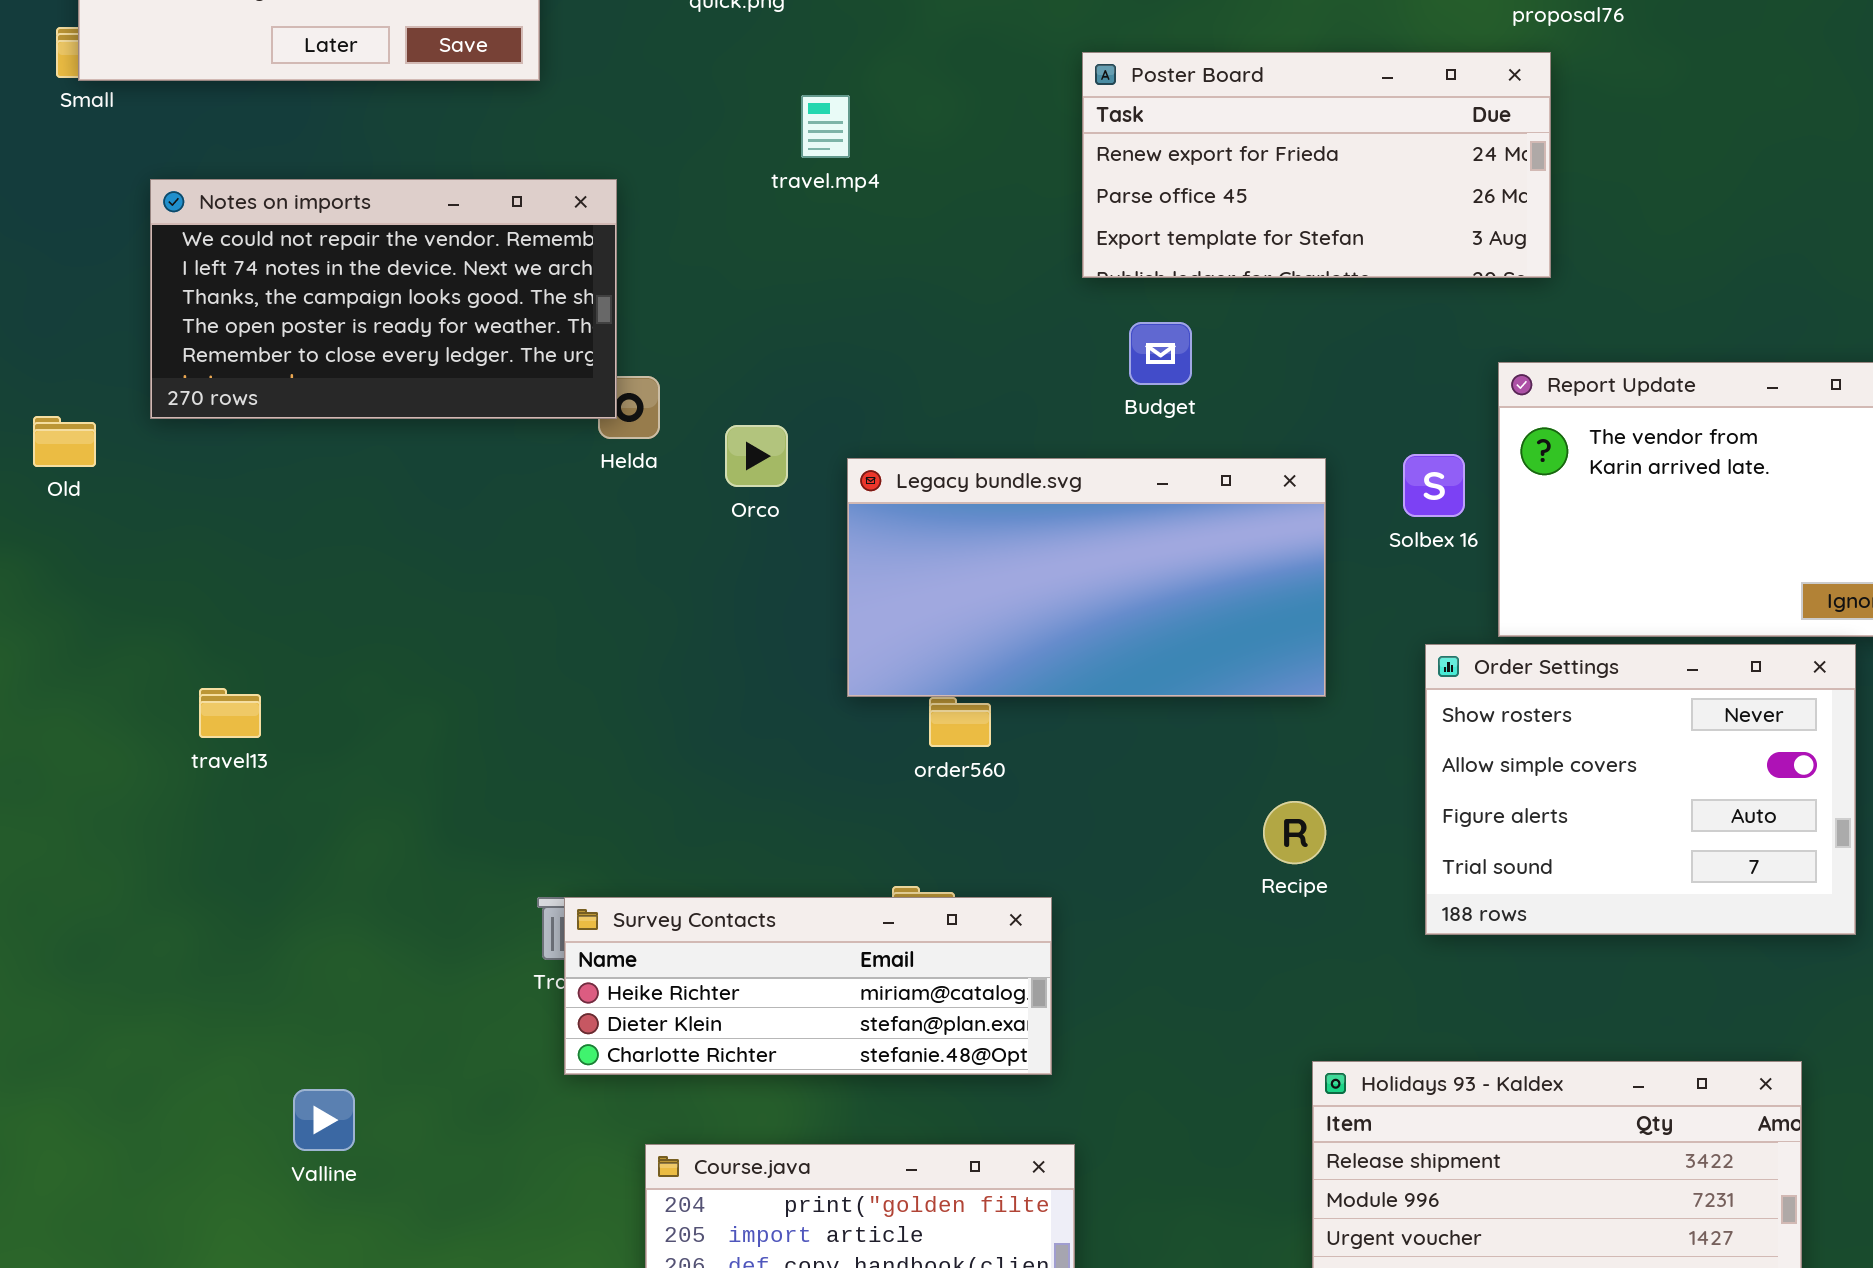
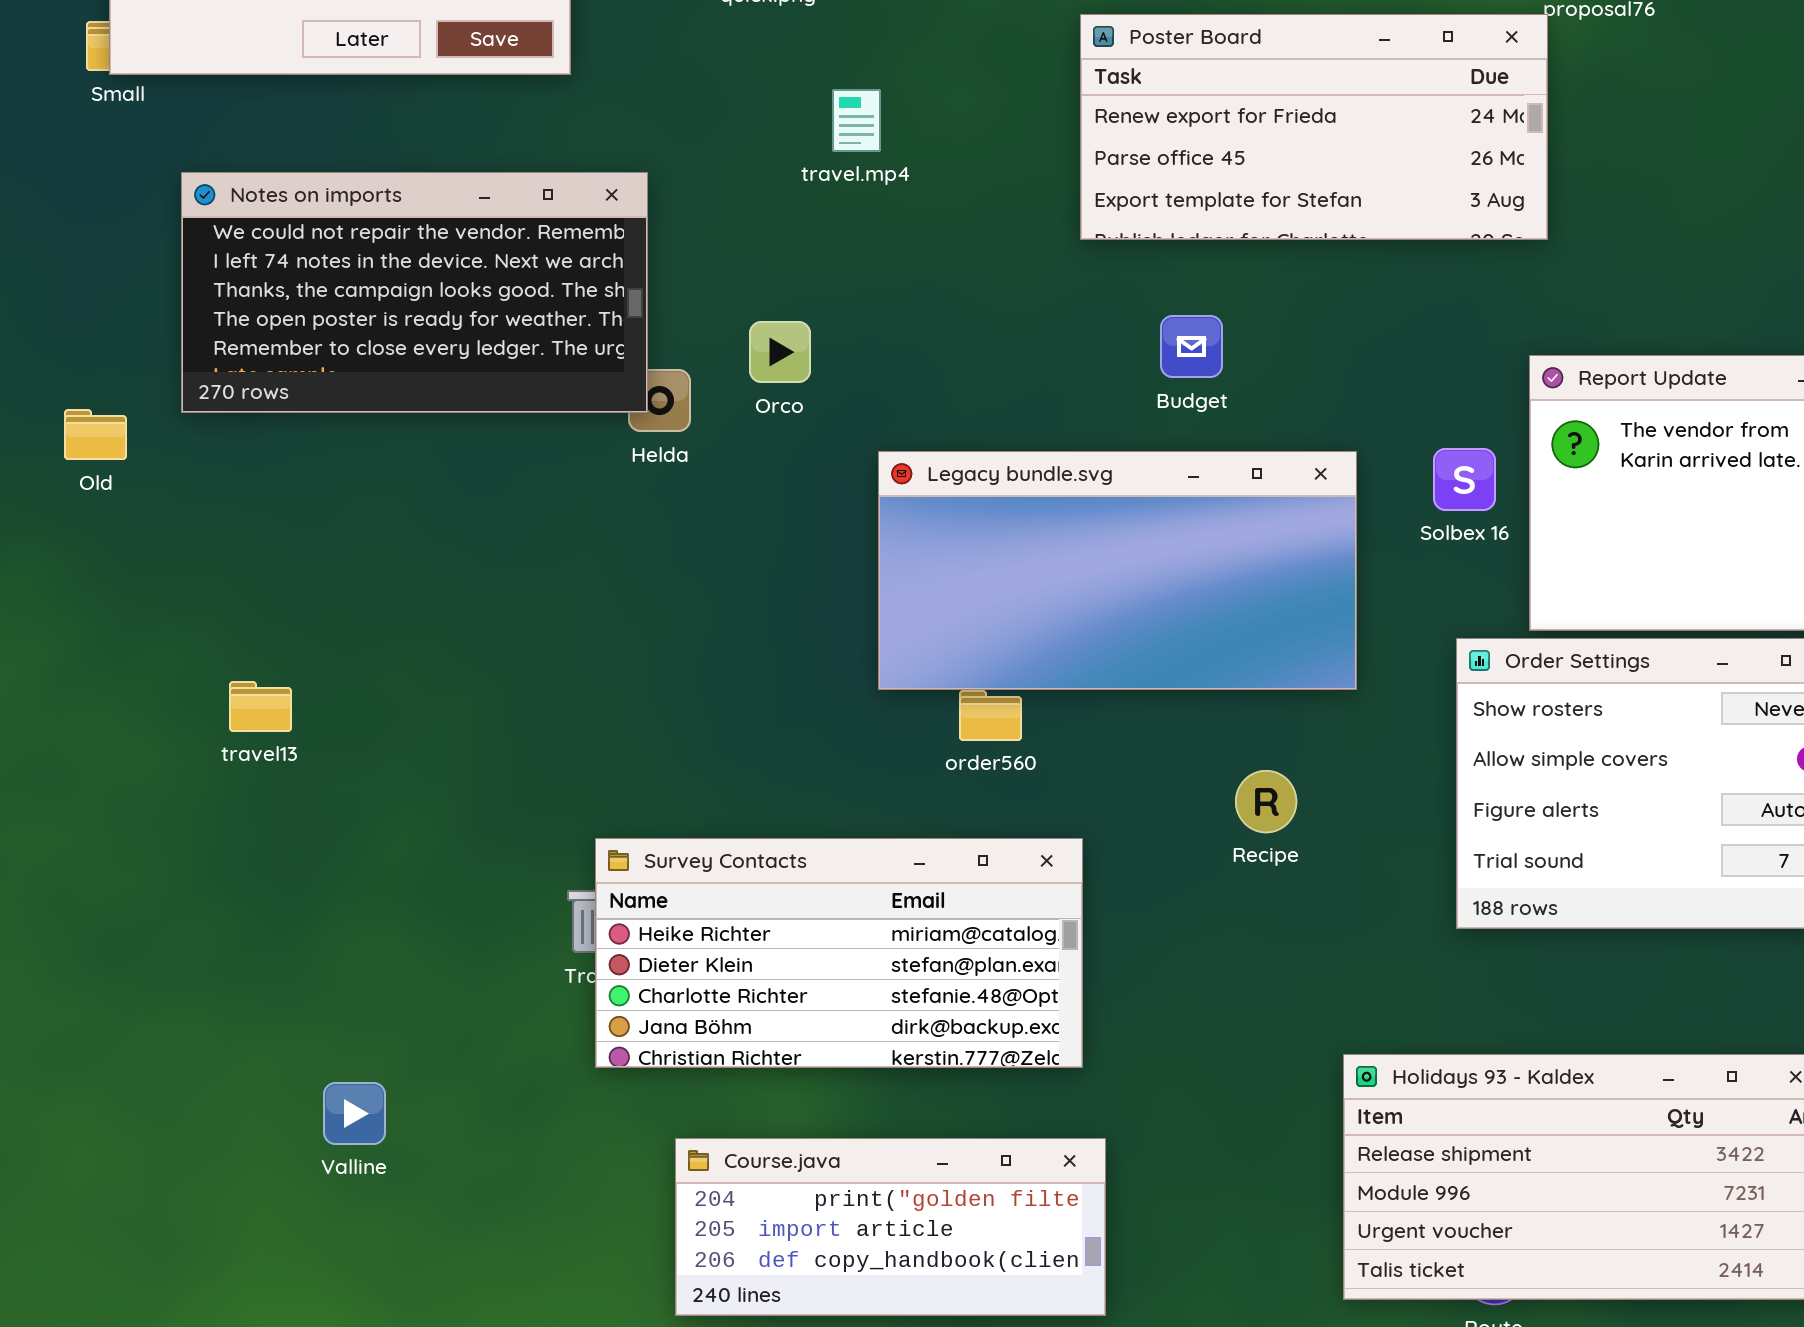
Poster Board: [1082,52,1551,278] -> [1080,14,1548,240], moved
Orco: [725,425,788,487] -> [749,321,811,383], moved
Recipe: [1263,801,1326,864] -> [1235,770,1297,833], moved
Survey Contacts: [564,897,1052,1075] -> [595,838,1083,1068], resized

